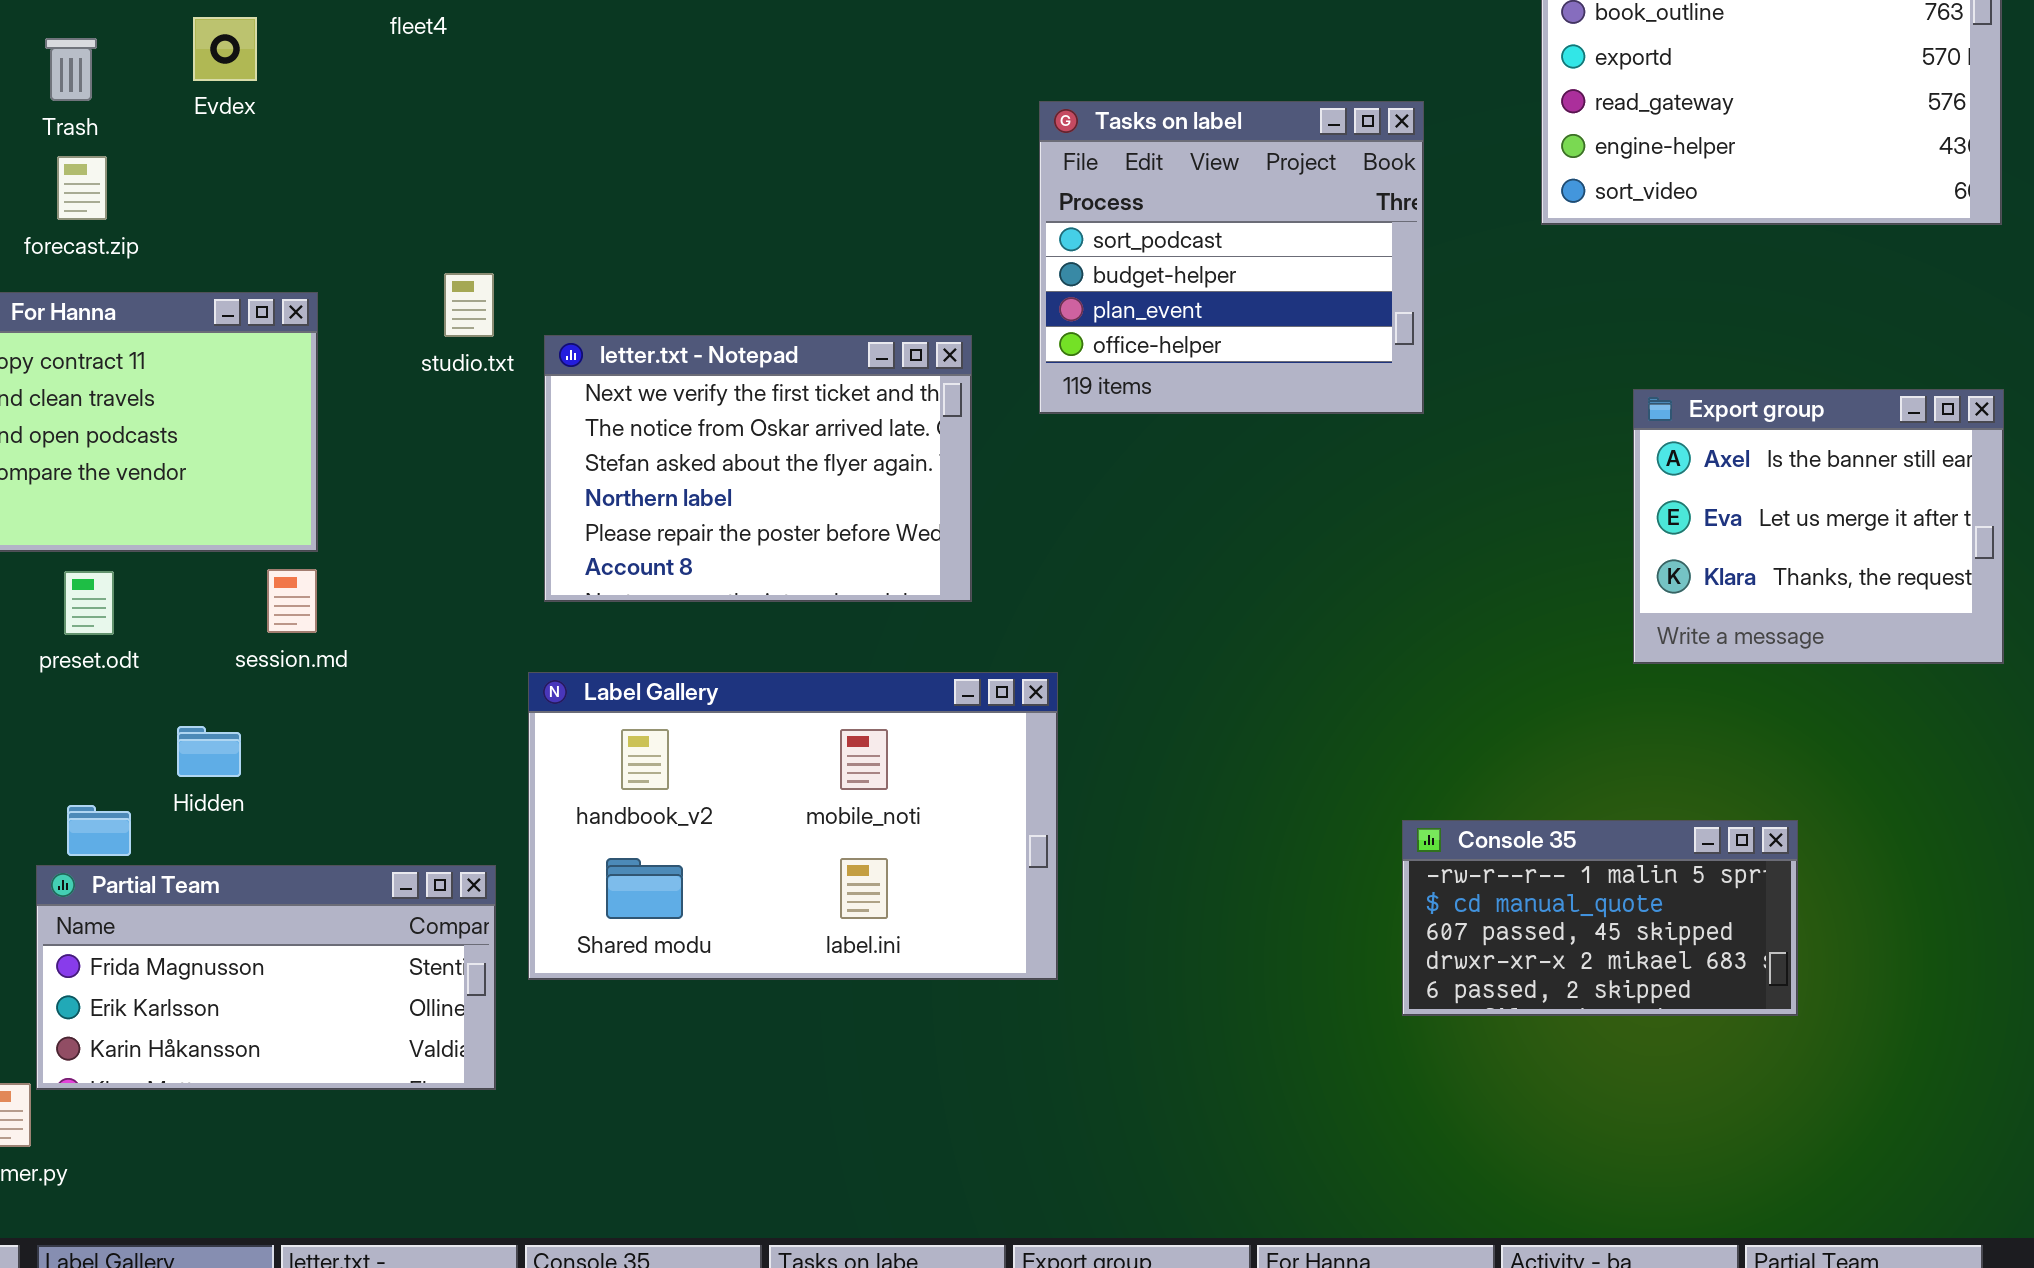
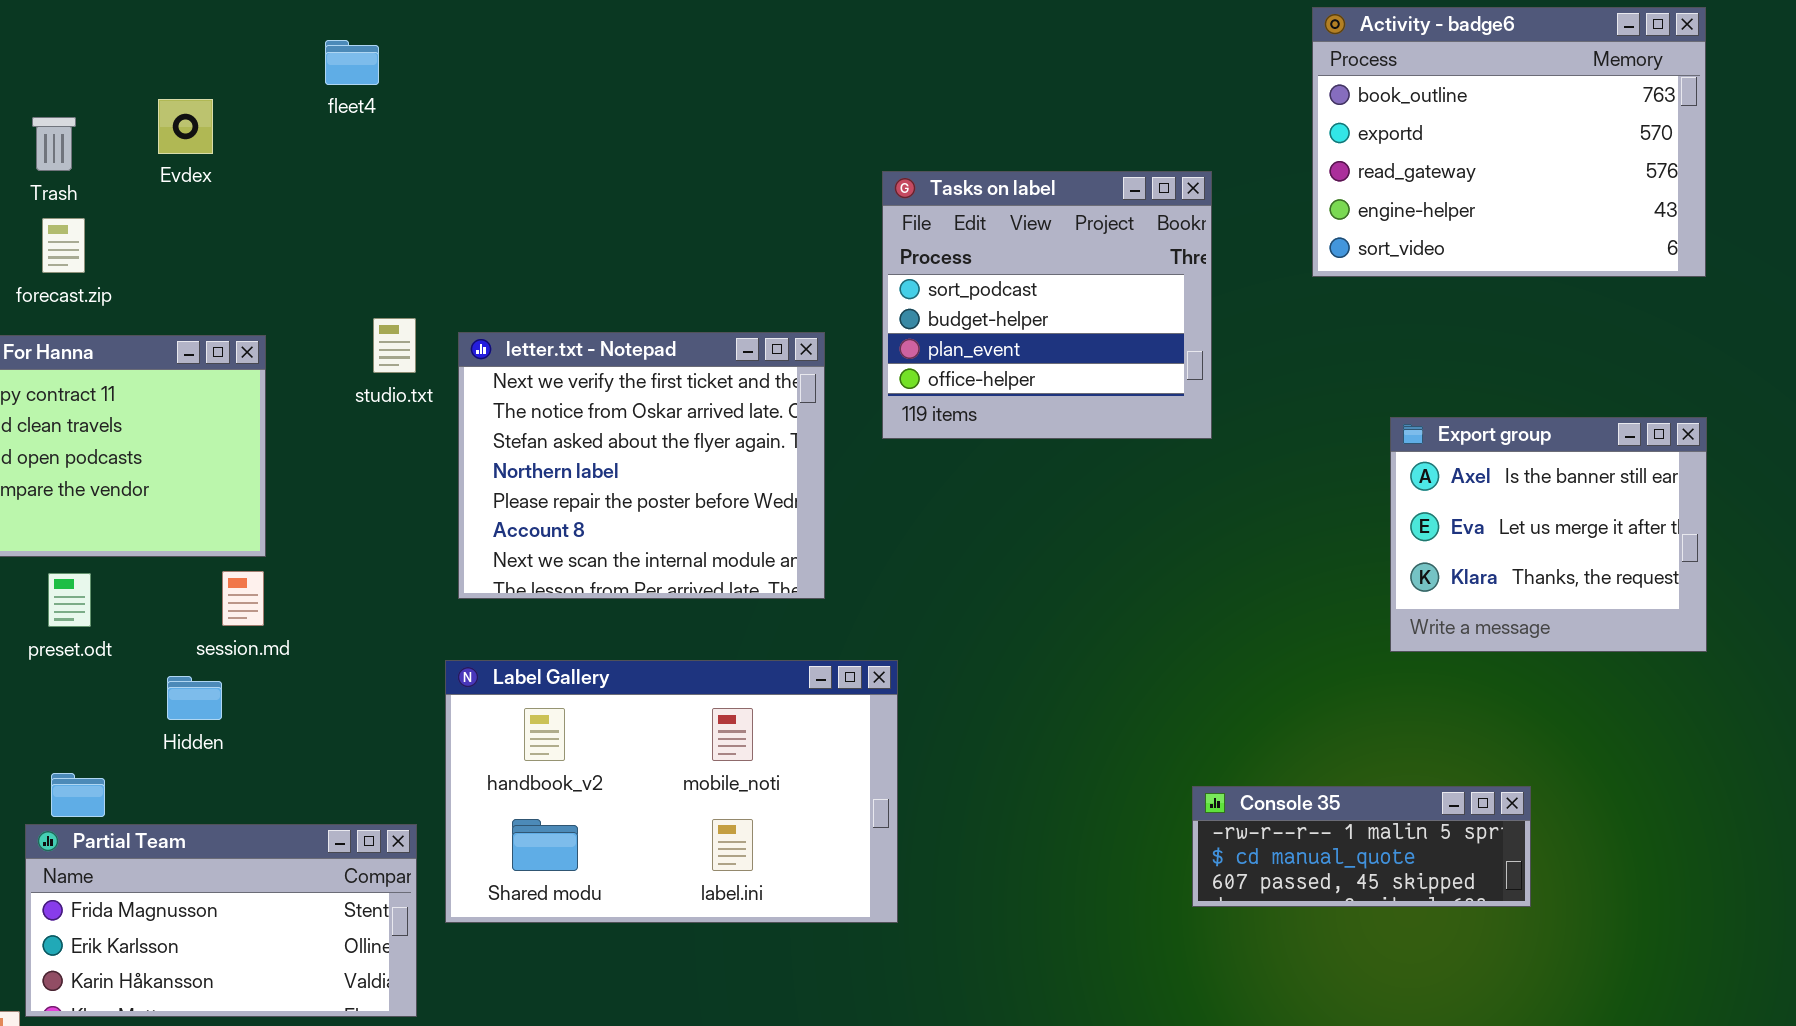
letter.txt - Notepad: [544,335,972,602] -> [458,332,825,599], resized
Hidden: [177,726,241,777] -> [167,676,222,720], moved
Console 35: [1402,820,1798,1016] -> [1192,786,1531,907], resized

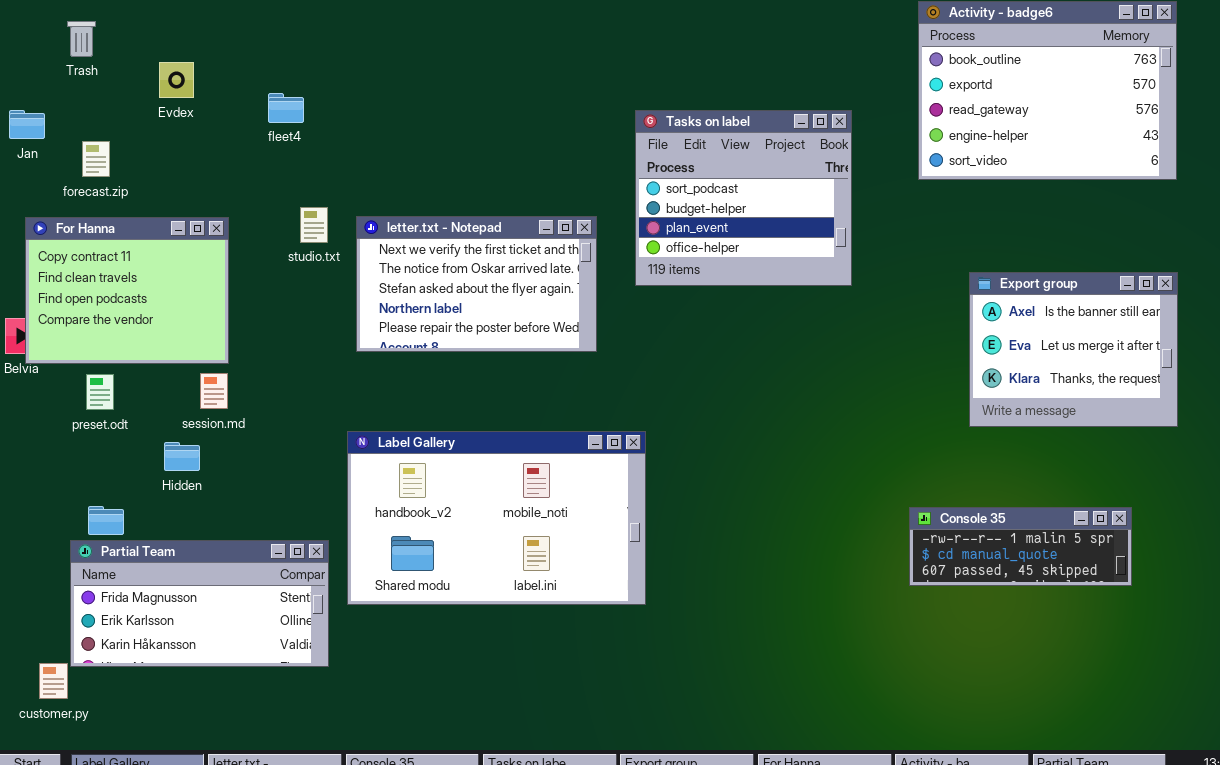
fleet4: [325,40,379,85] -> [268,93,304,123], moved
Trash: [32,117,76,171] -> [67,21,96,57], moved
letter.txt - Notepad: [458,332,825,599] -> [356,216,597,352], resized
Console 35: [1192,786,1531,907] -> [909,507,1132,586], moved

